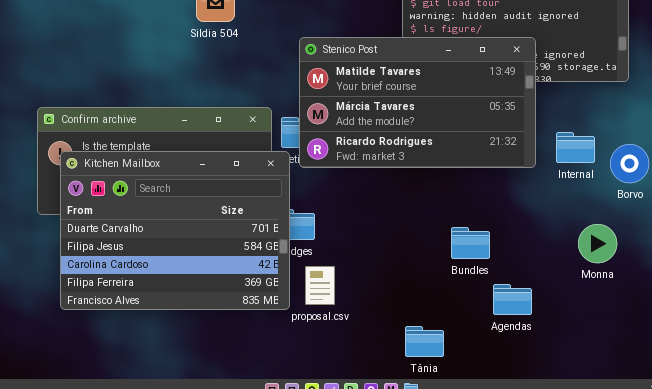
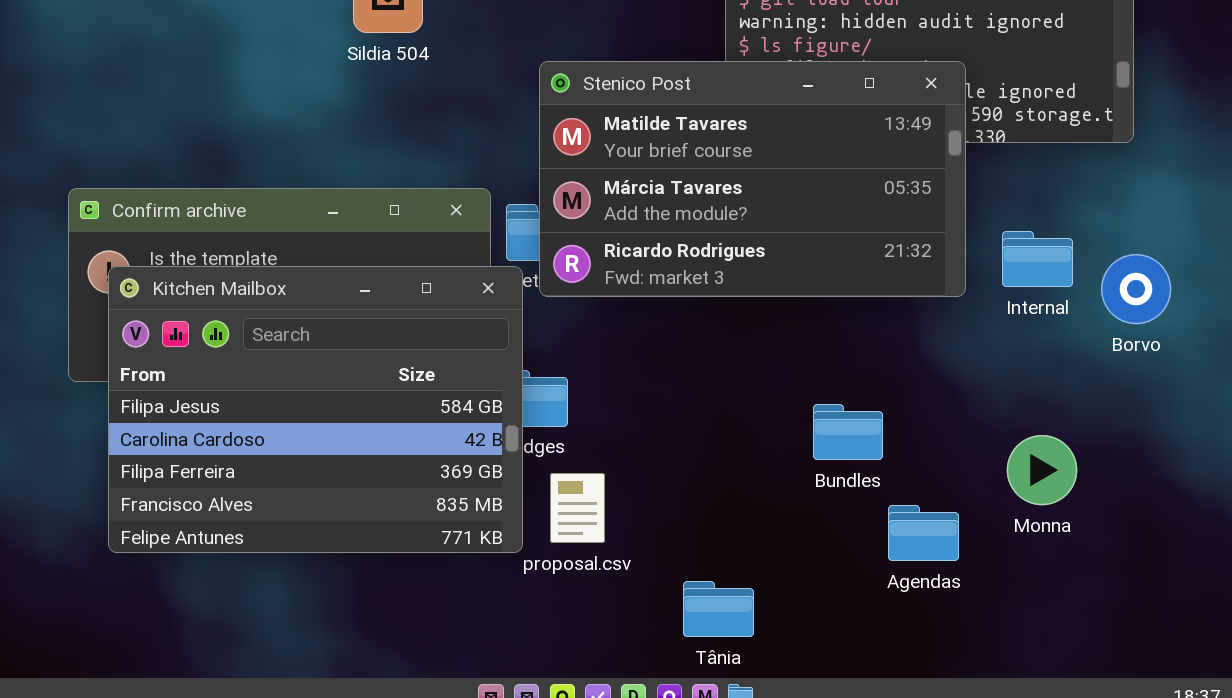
Kitchen Mailbox: [60,151,290,310] -> [108,266,523,553], scrolled down 1 row
Monna: [578,224,617,263] -> [1007,435,1077,505], moved
Tânia: [405,326,444,357] -> [683,581,754,637], moved

